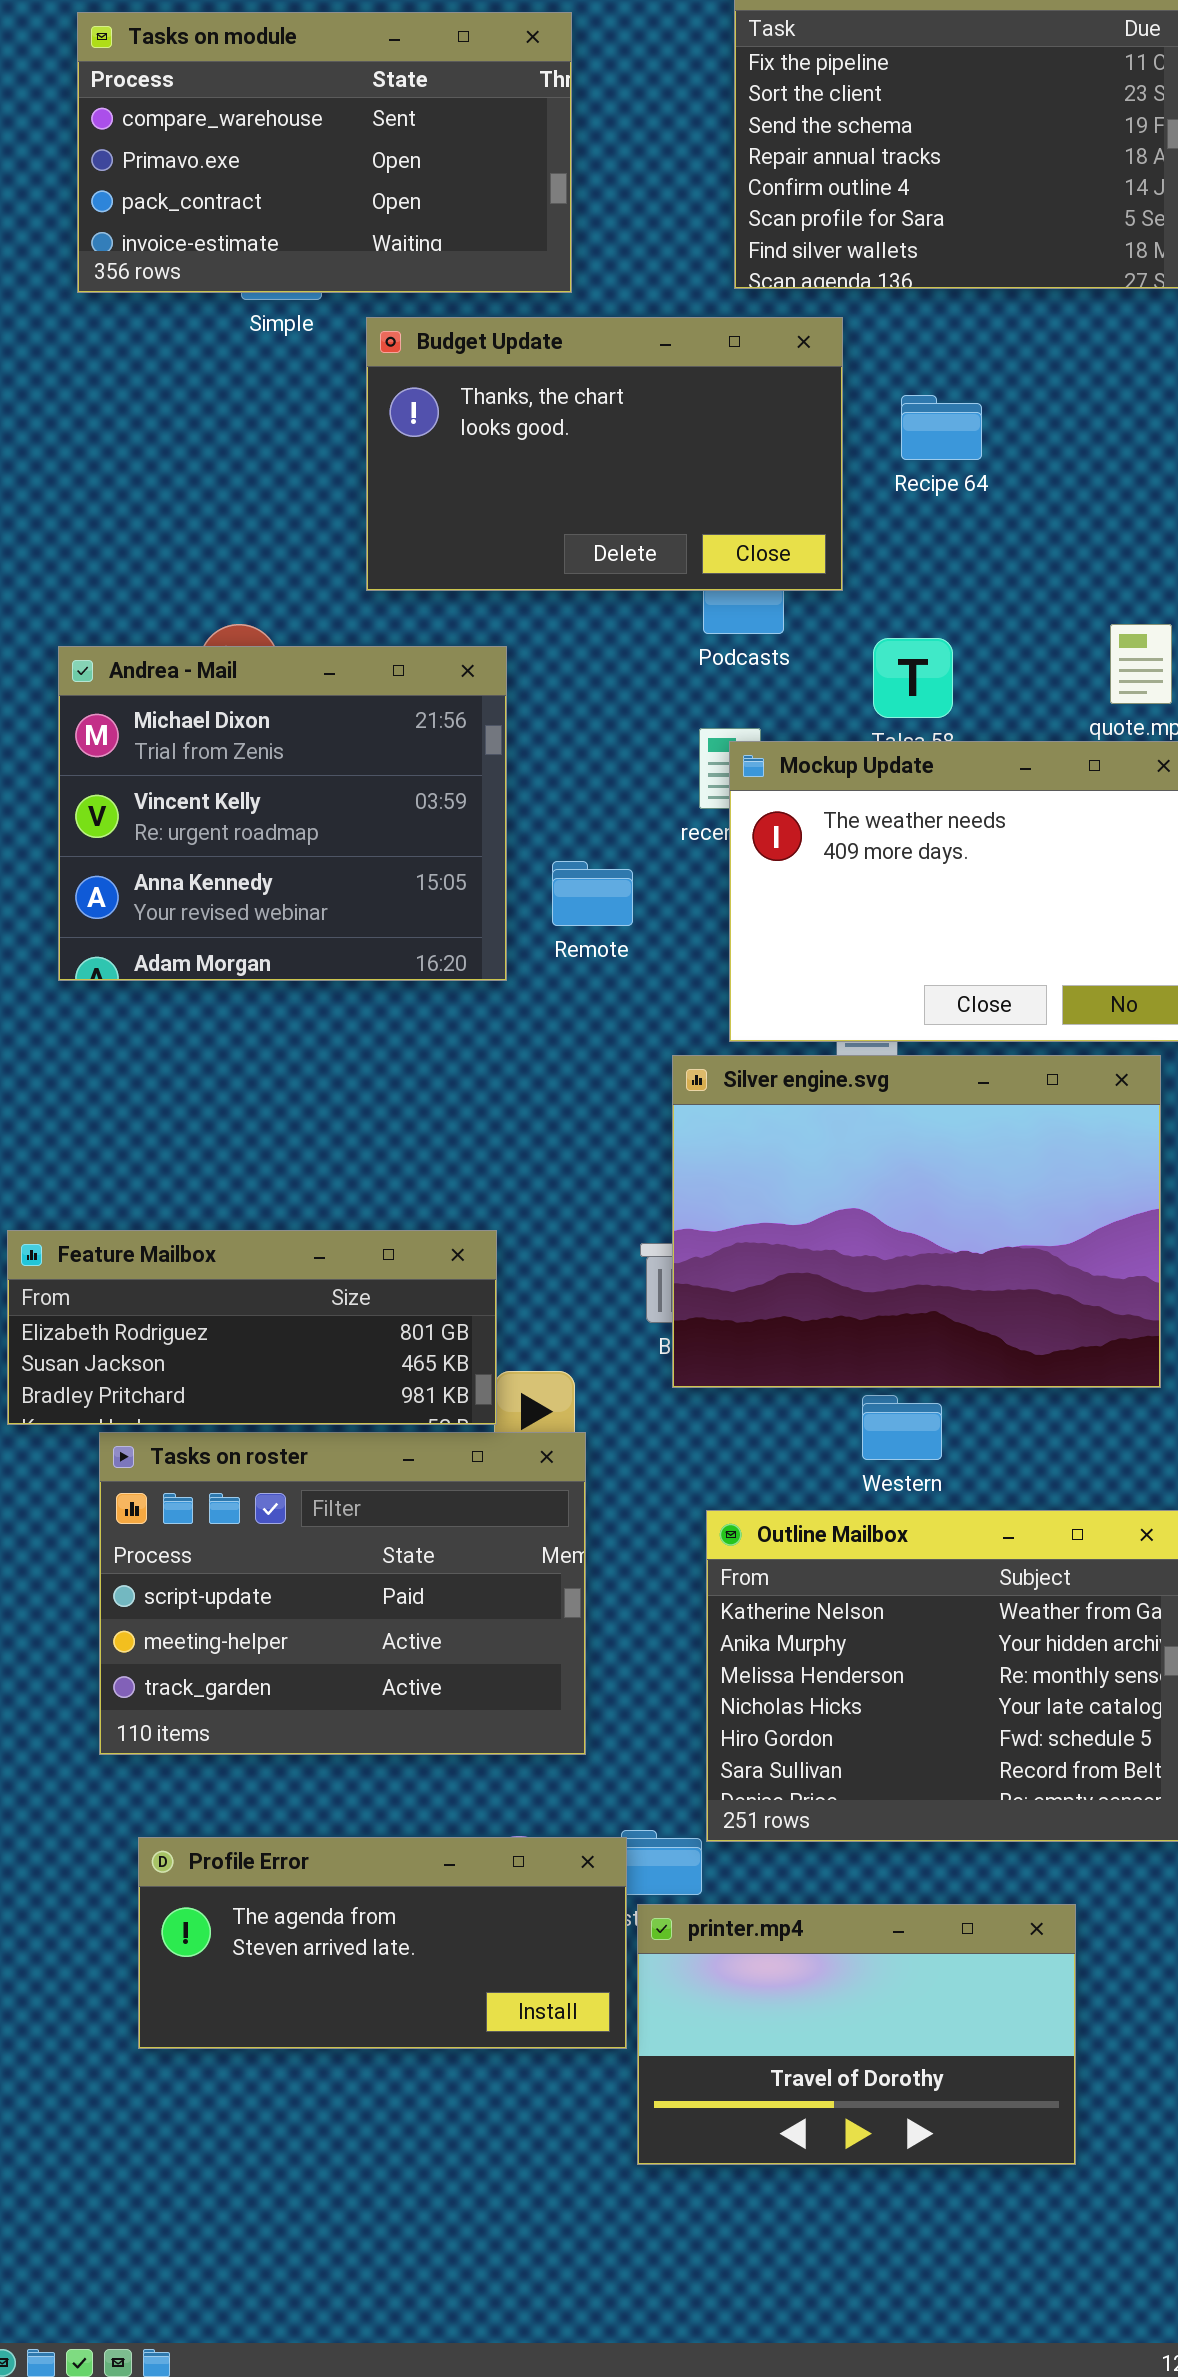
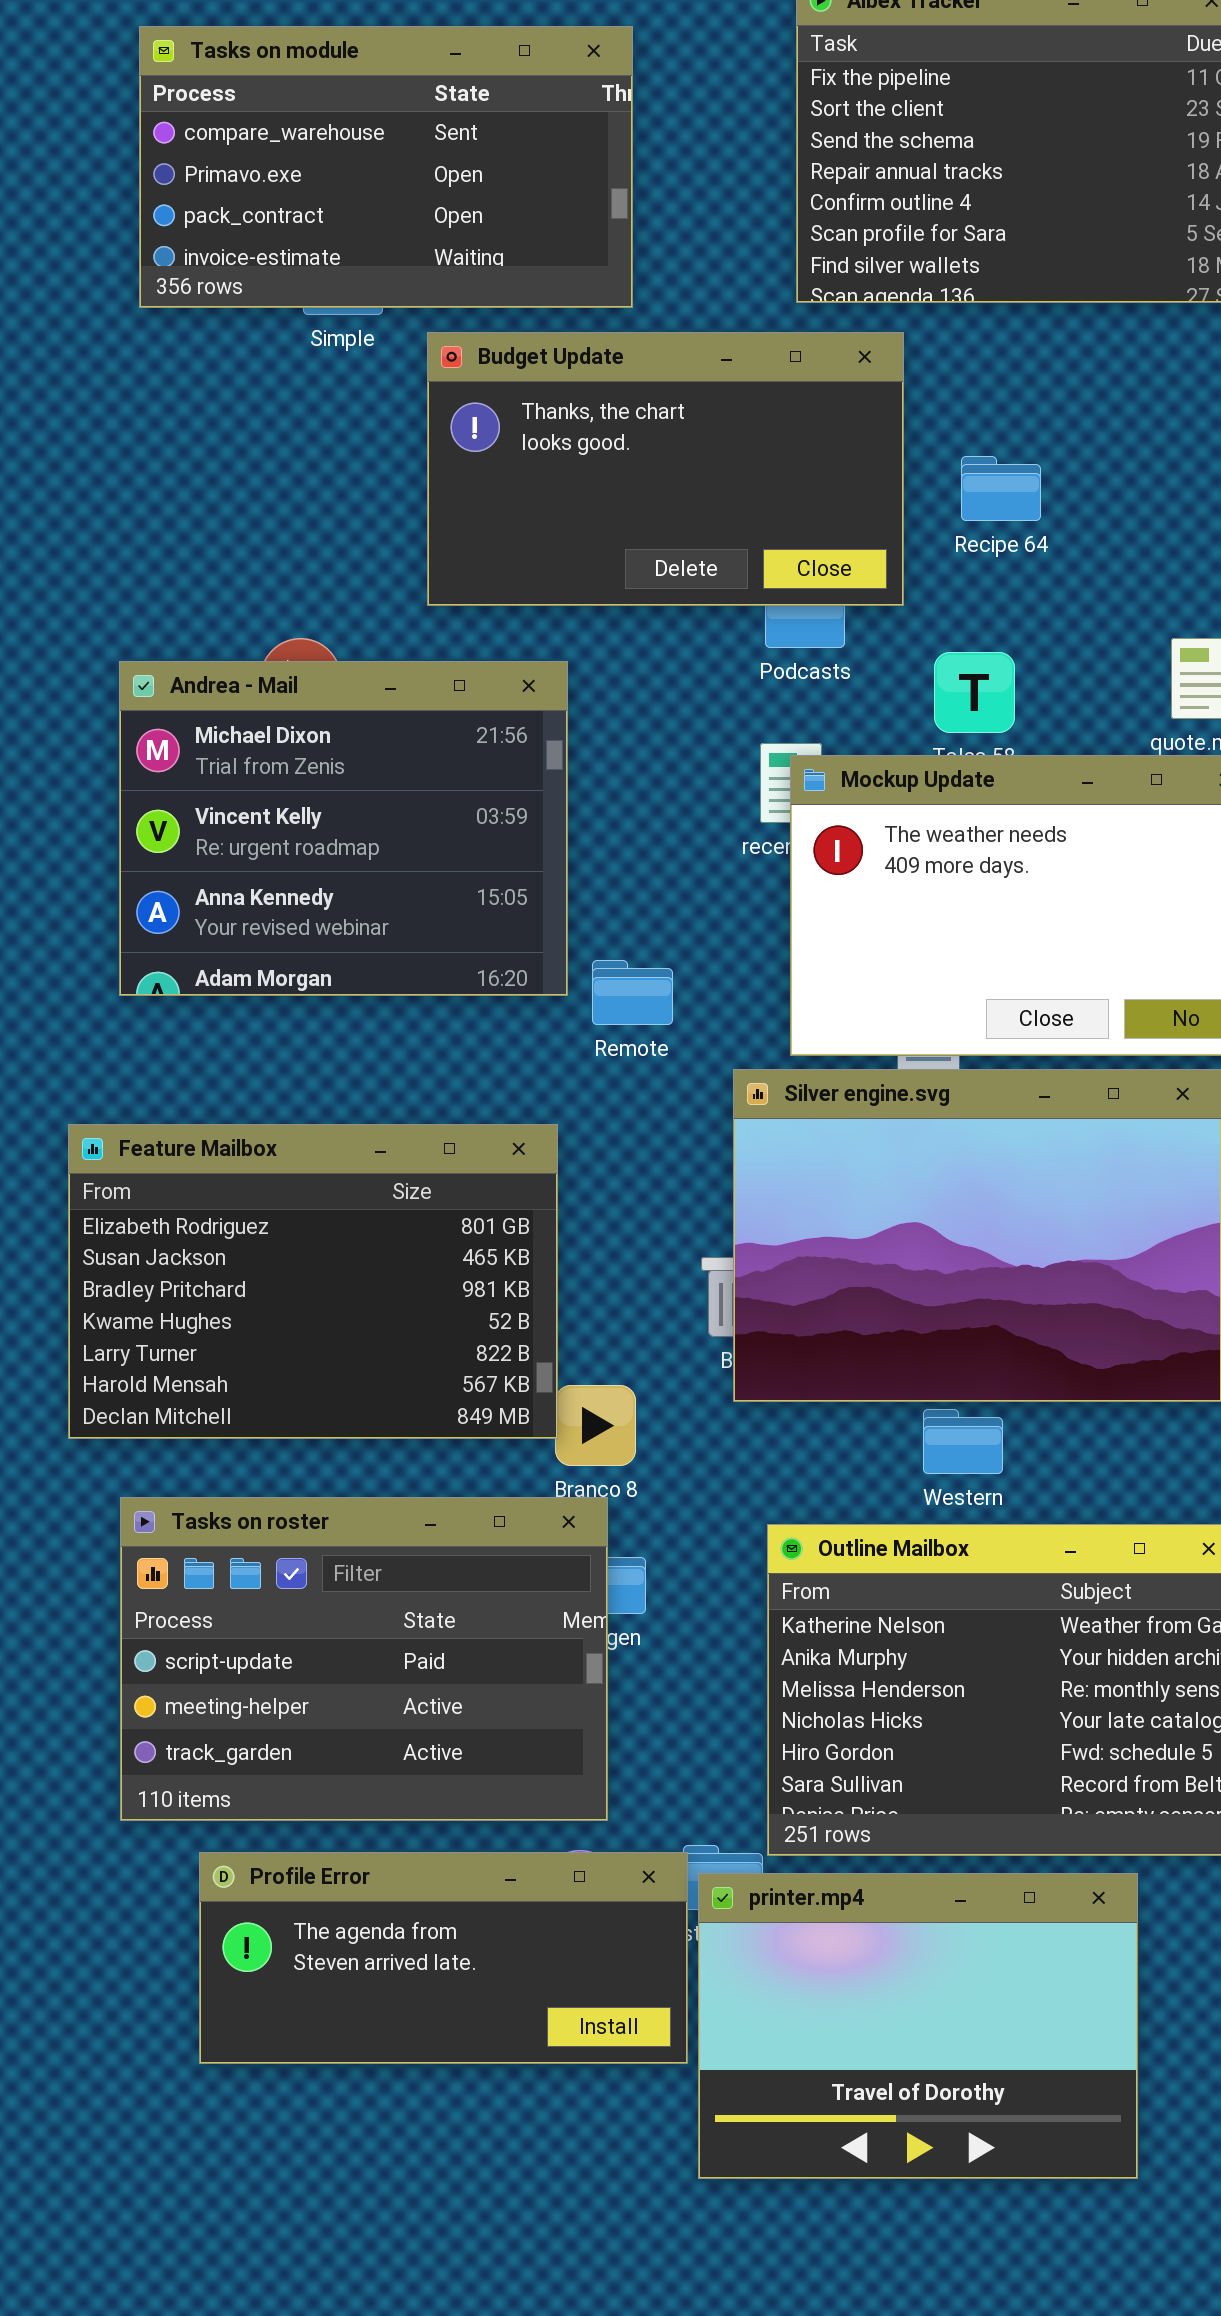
Recipe 64: [901,395,982,460] -> [961,456,1041,521], moved
Remote: [552,861,633,926] -> [592,960,673,1025], moved
Feature Mailbox: [7,1230,497,1425] -> [68,1124,558,1439], resized
Tasks on roster: [99,1432,586,1755] -> [120,1497,608,1821], moved
printer.mp4: [637,1904,1076,2165] -> [698,1873,1138,2179], resized

